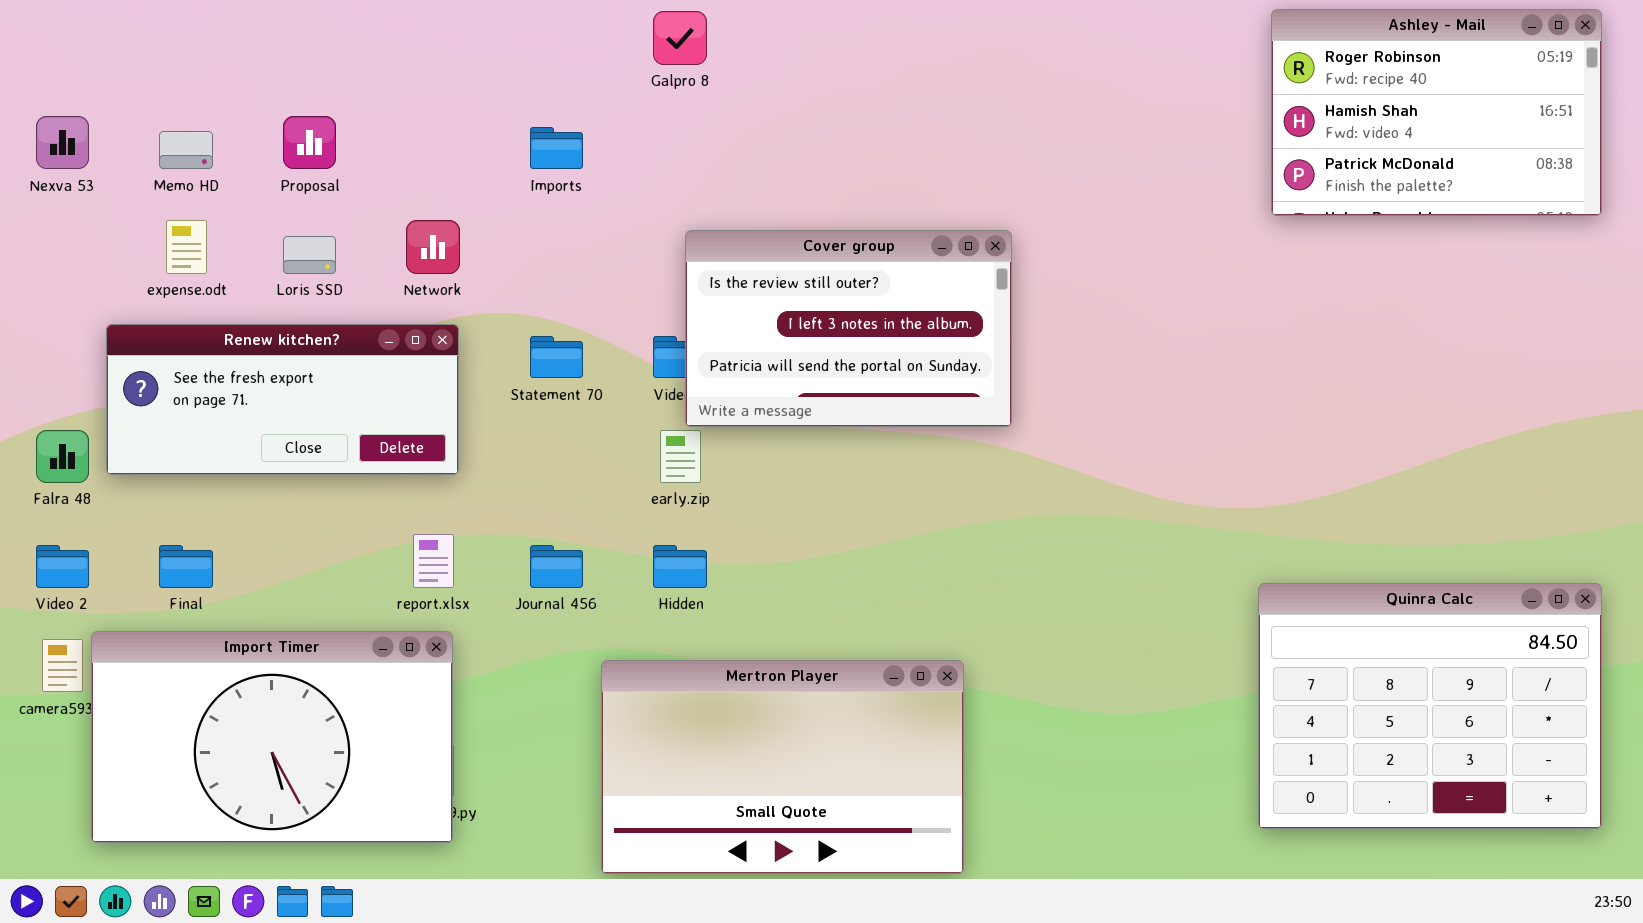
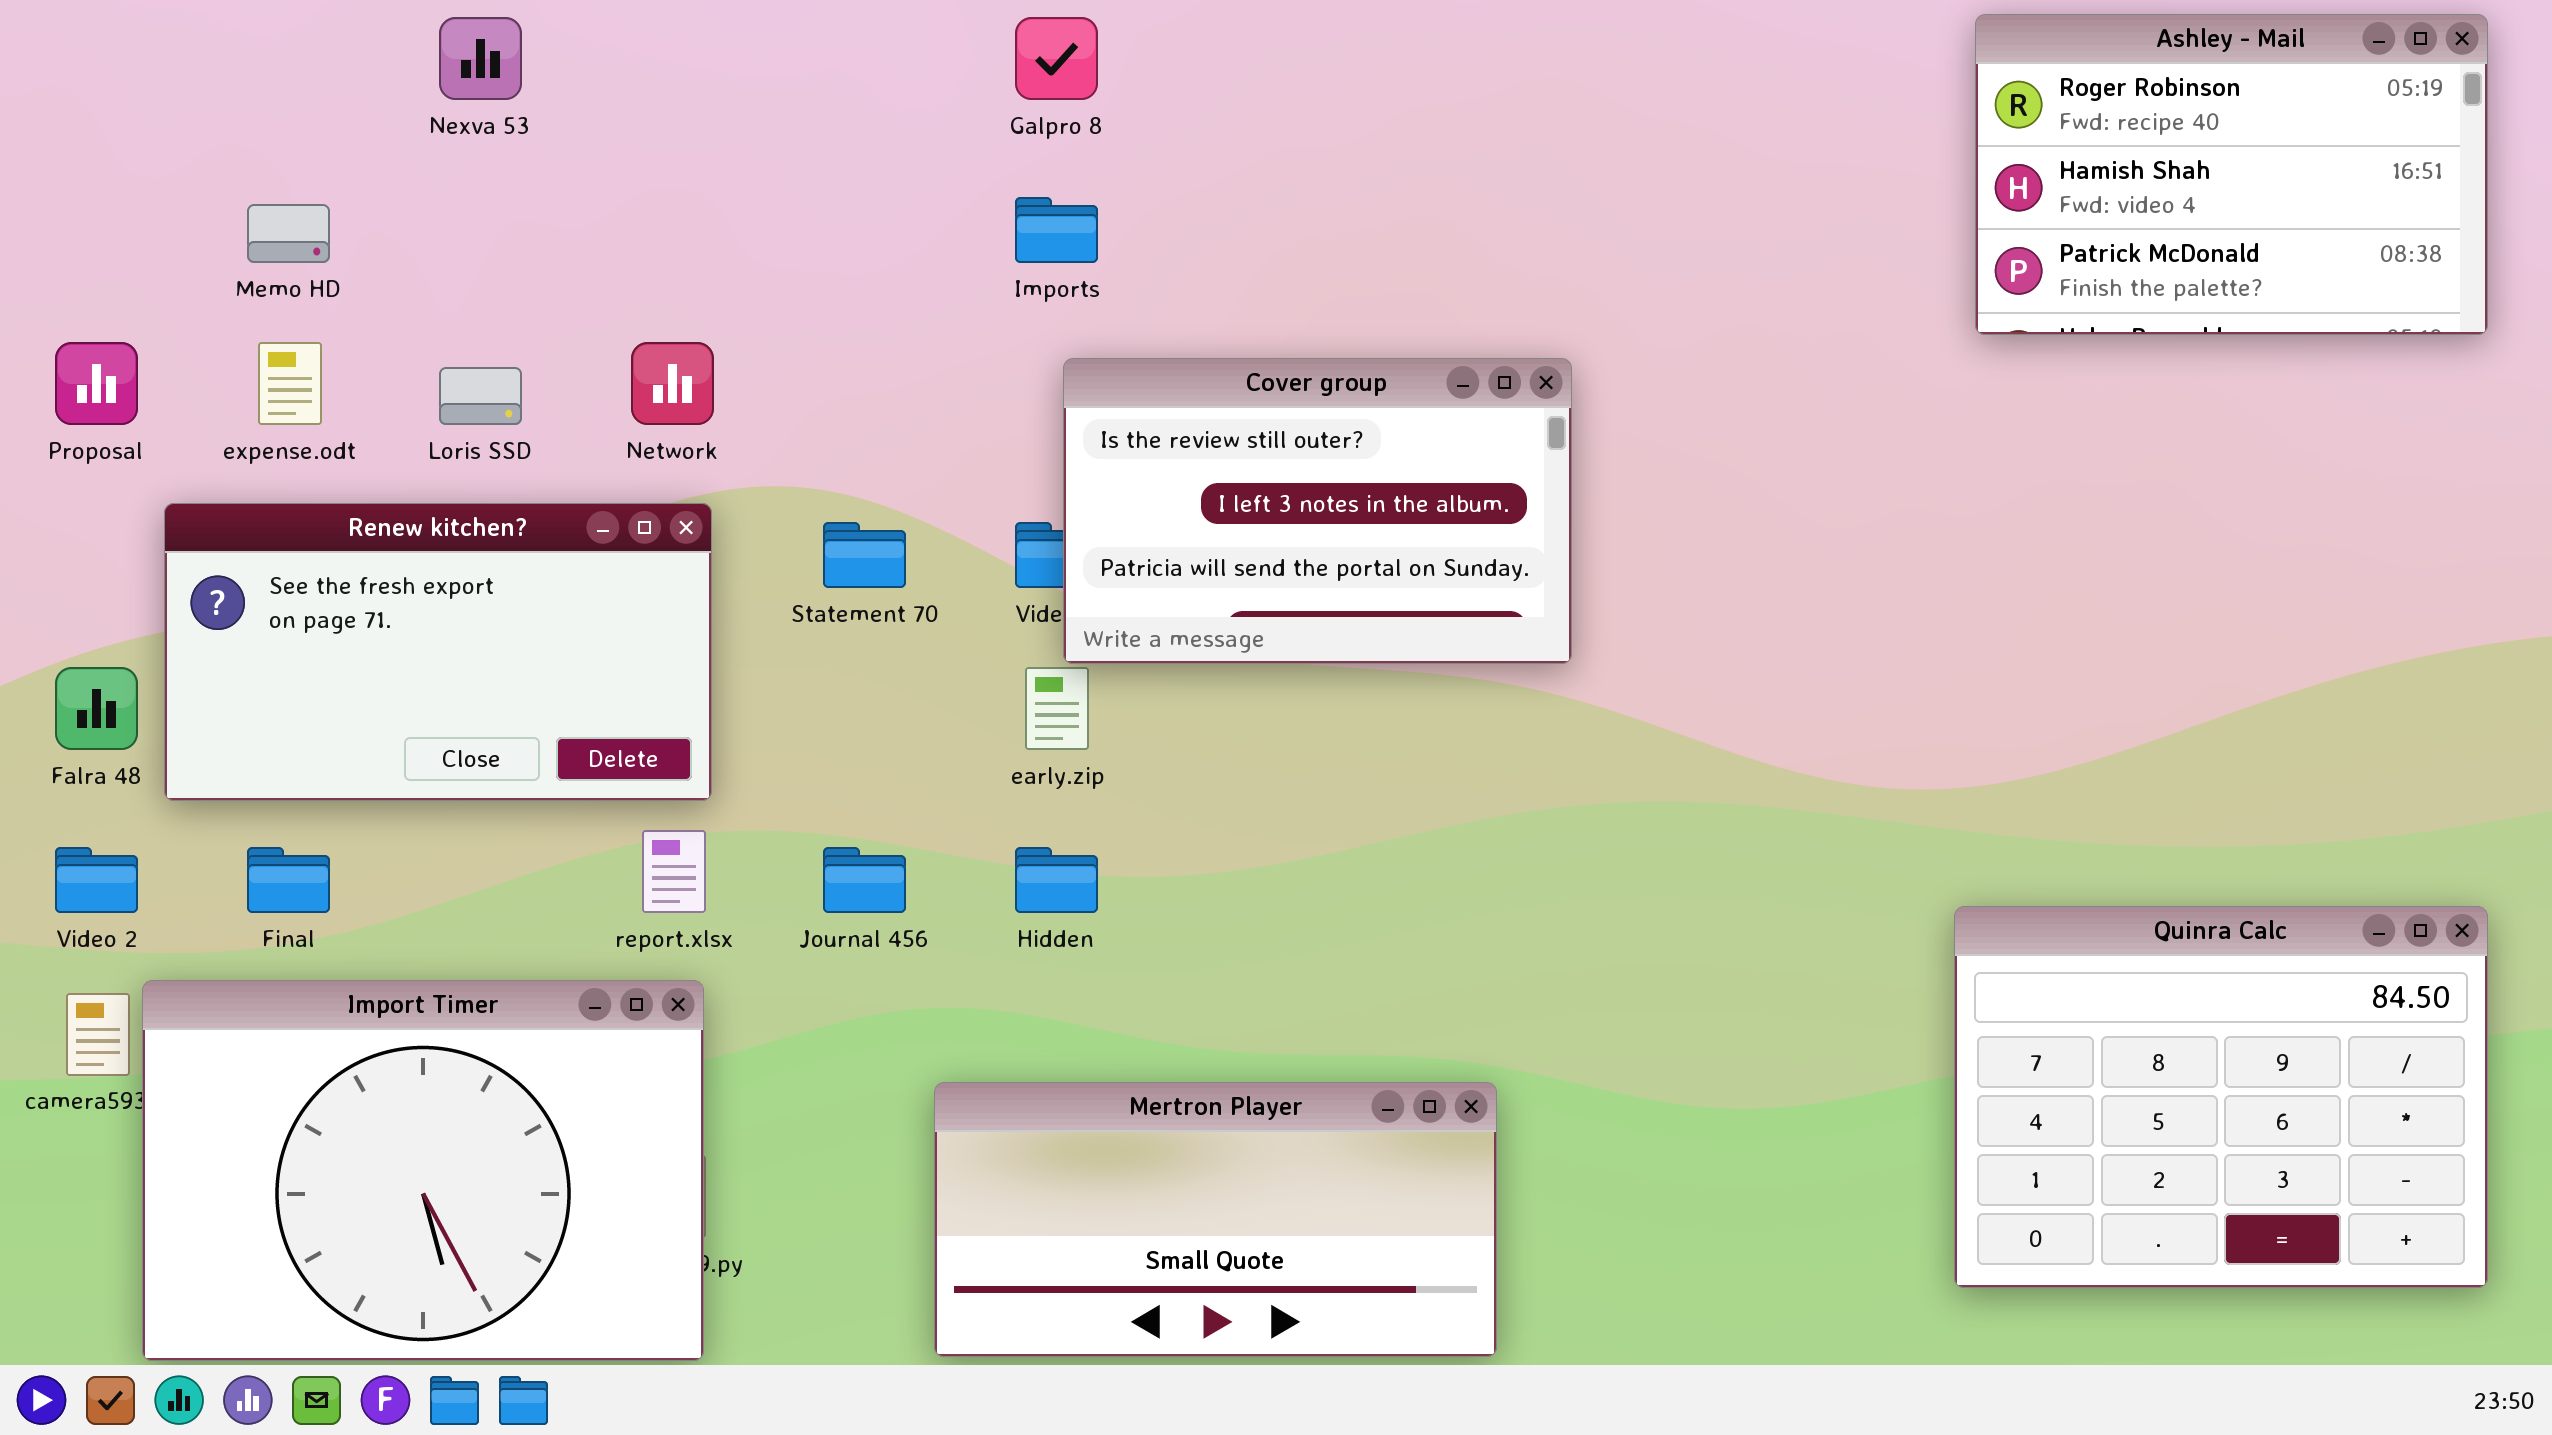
Nexva 53: [36,116,89,169] -> [439,17,522,100], moved
Proposal: [283,116,336,169] -> [55,342,138,425], moved
Imports: [530,127,583,169] -> [1015,197,1098,263], moved
Renew kitchen?: [106,324,459,475] -> [164,503,712,801], resized
Import Timer: [91,631,453,843] -> [142,980,704,1361], resized
Mertron Player: [601,660,964,874] -> [934,1082,1497,1357], resized

